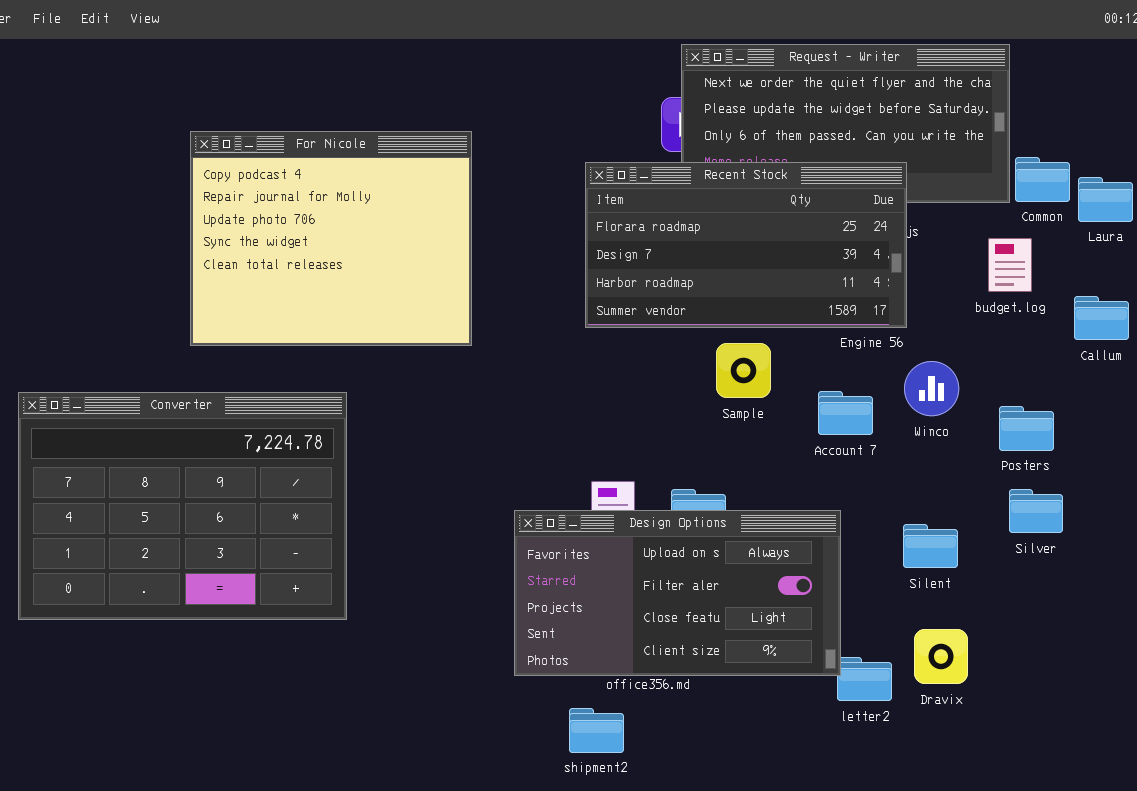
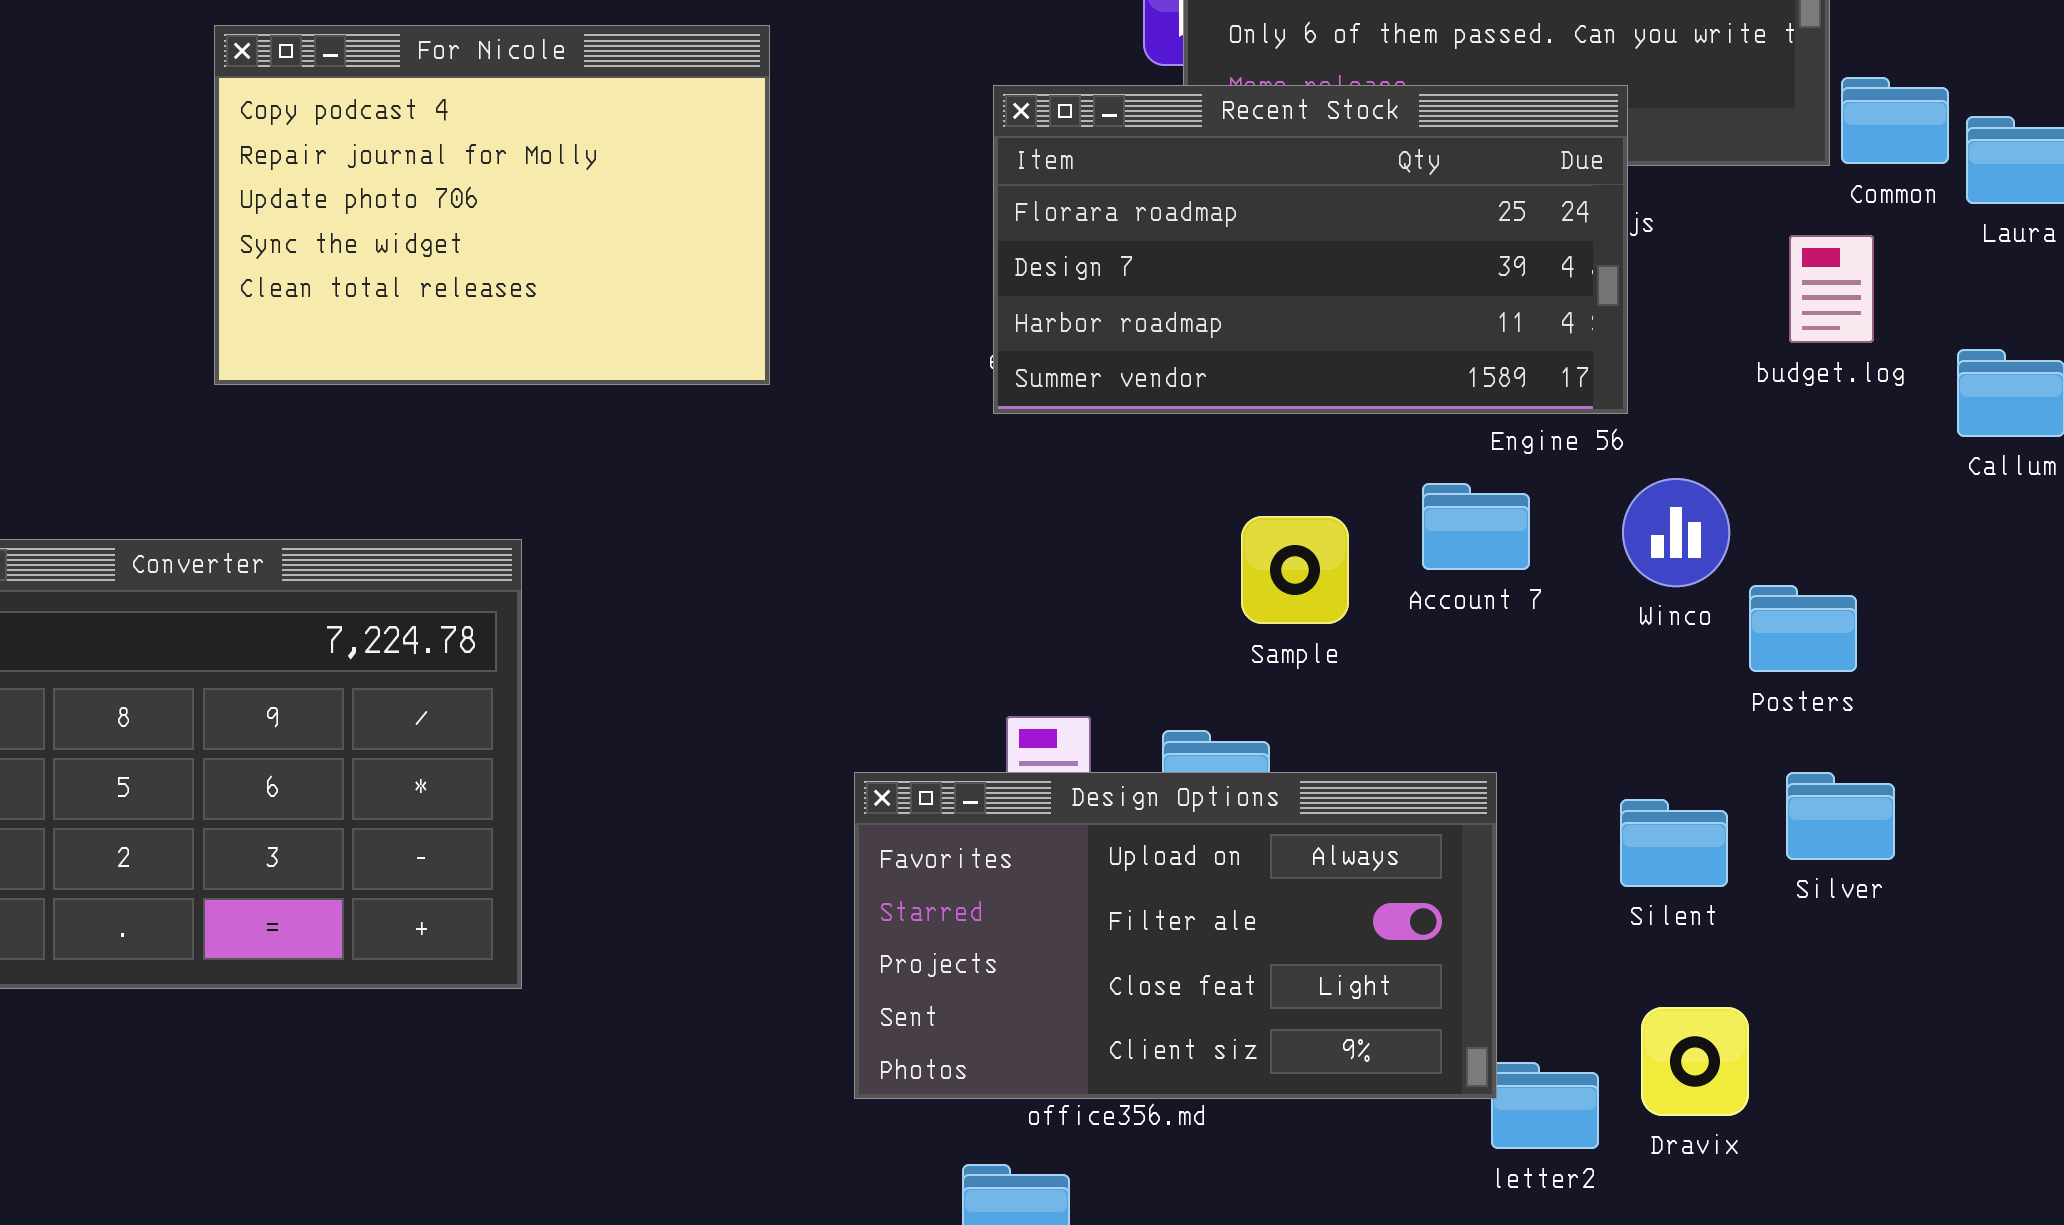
For Nicole: [190,131,472,346] -> [214,25,770,385], resized
Sample: [716,343,771,398] -> [1241,516,1349,624], moved
Account 7: [818,391,873,435] -> [1422,483,1530,570], moved
Posters: [999,406,1054,451] -> [1749,585,1857,672], moved
Silver: [1009,489,1063,533] -> [1786,772,1895,860], moved

